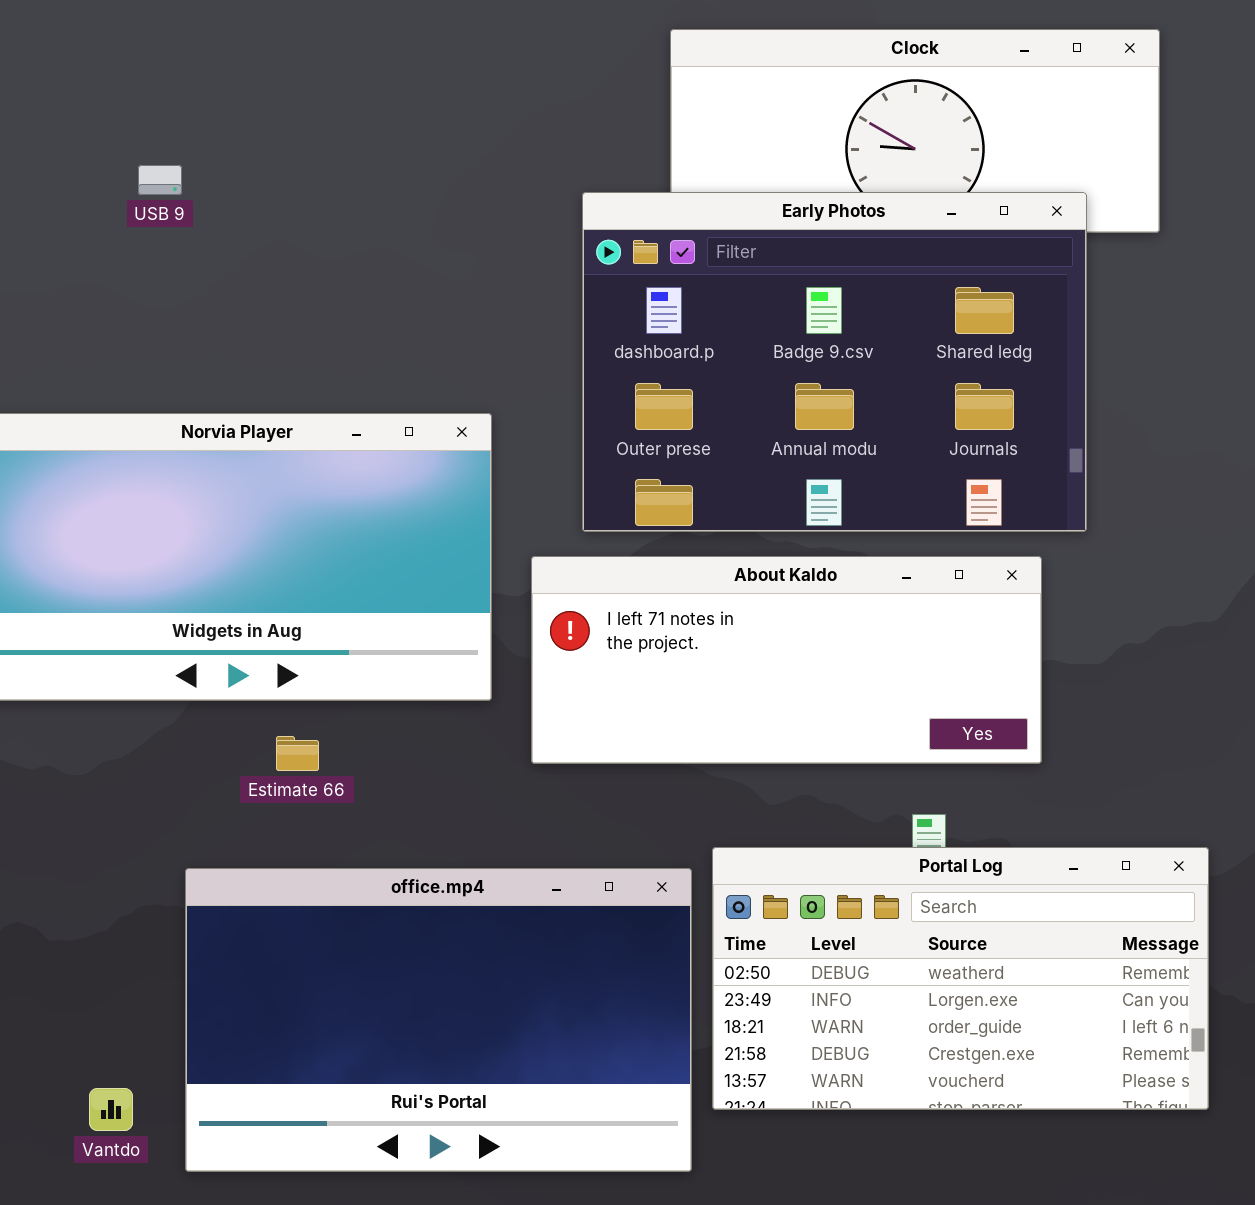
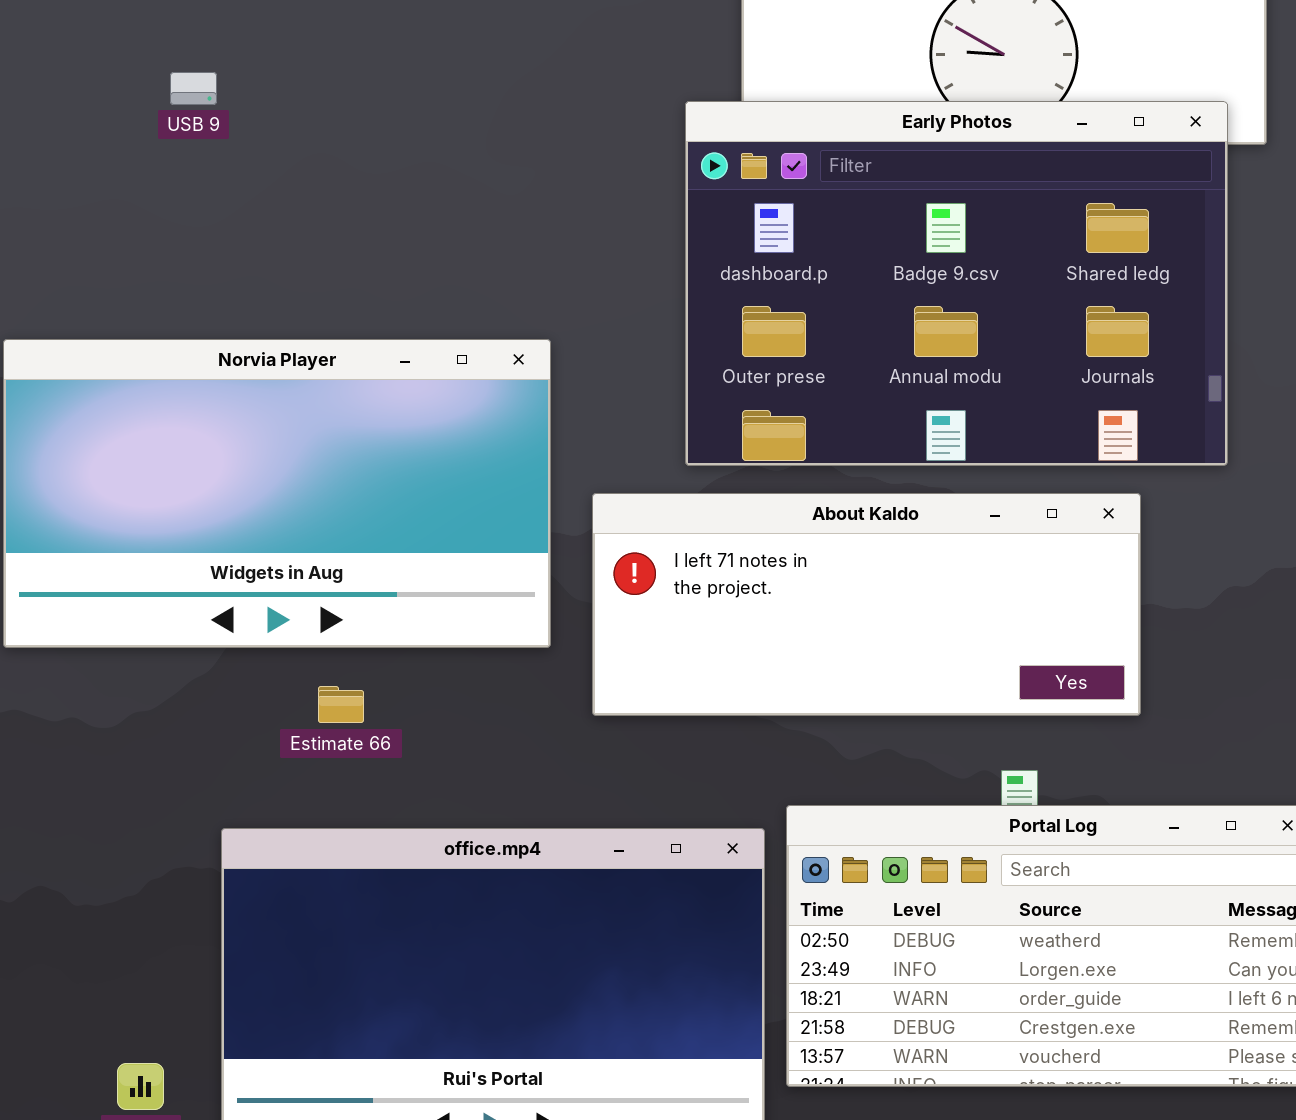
Early Photos: [582,192,1087,532] -> [685,101,1228,466], moved

